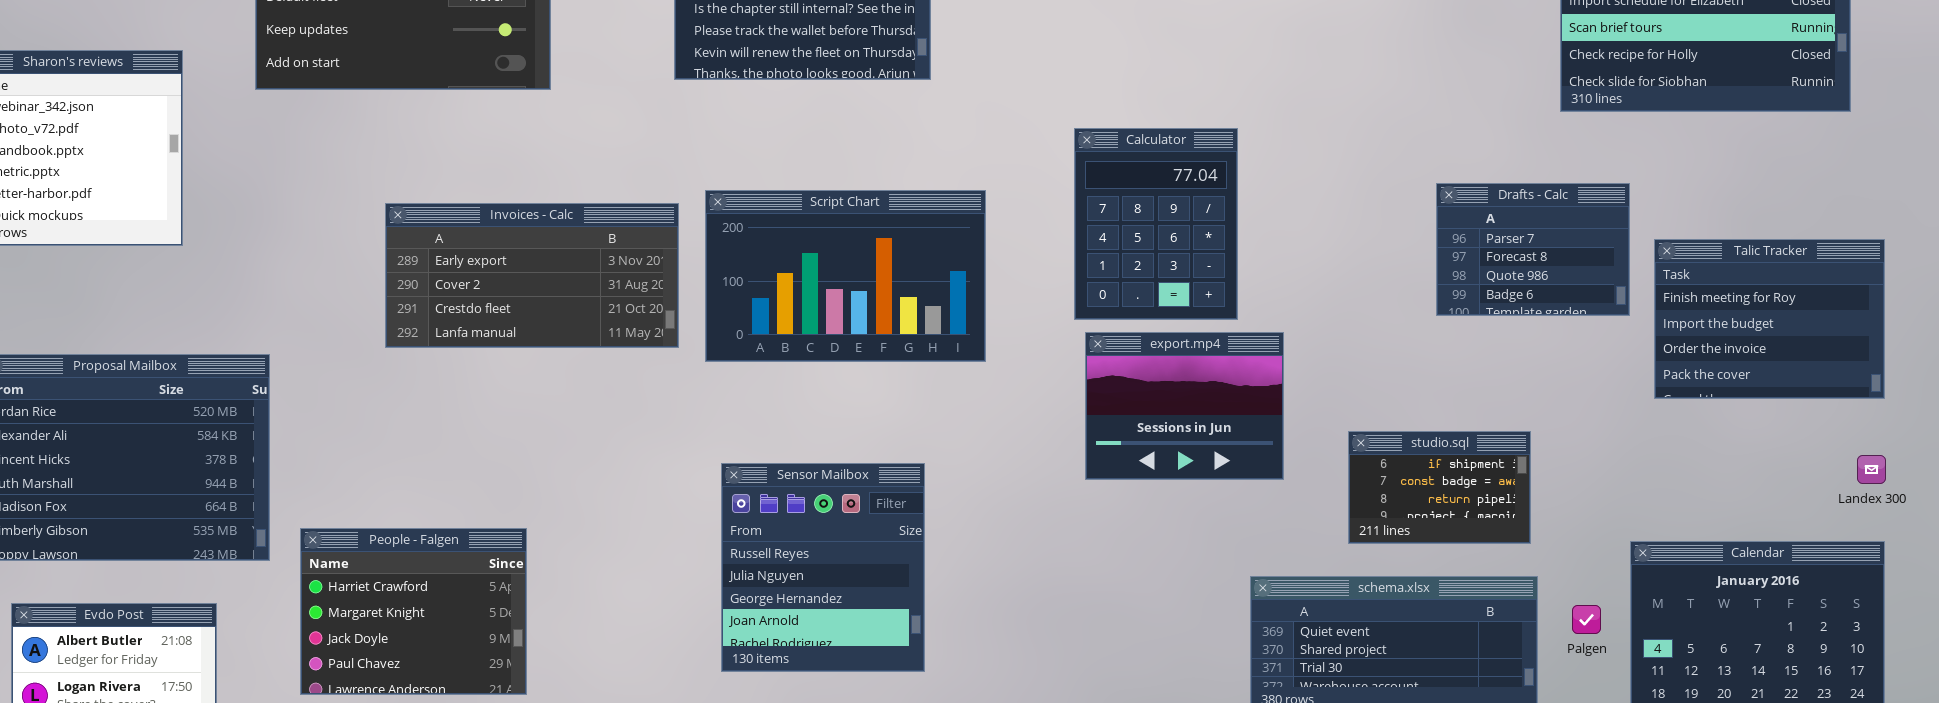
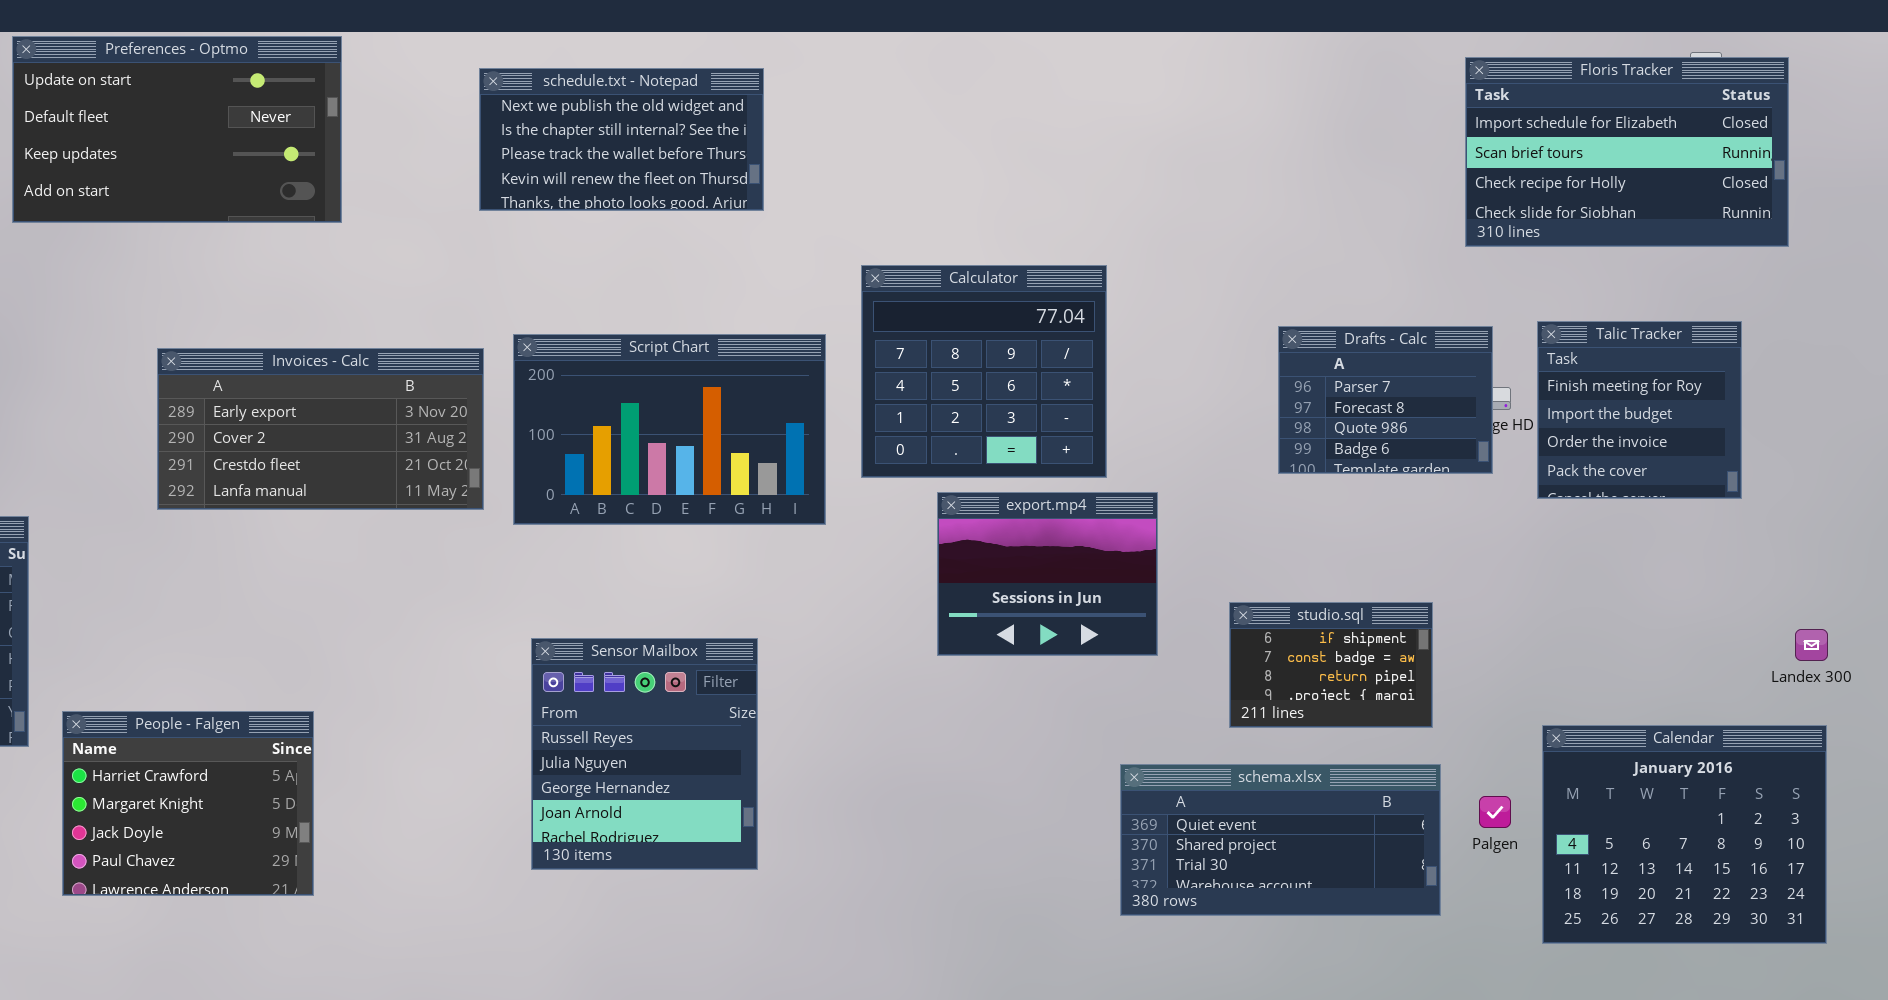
Calculator: [1074,128,1238,320] -> [861,265,1107,478], resized
Drafts - Calc: [1436,183,1630,316] -> [1278,326,1493,474], moved
Talic Tracker: [1654,239,1885,399] -> [1537,321,1742,499], moved, resized

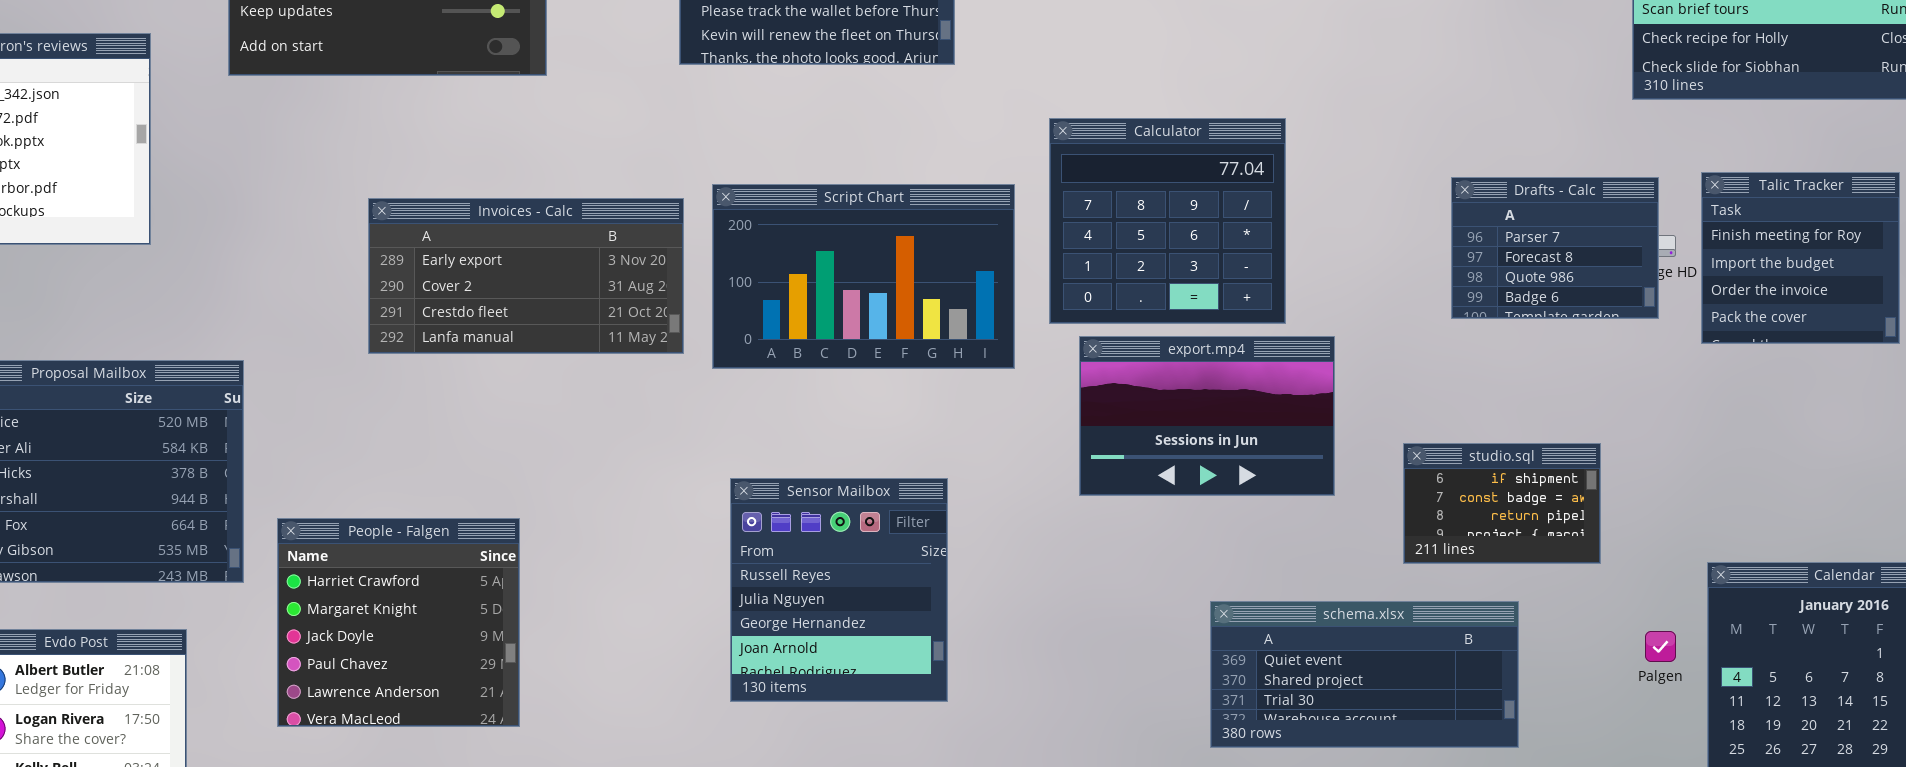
export.mp4: [937,492,1158,656] -> [1079,336,1335,496], resized
People - Falgen: [62,711,314,896] -> [277,518,520,727], resized
schema.xlsx: [1120,764,1441,916] -> [1210,601,1519,748], moved

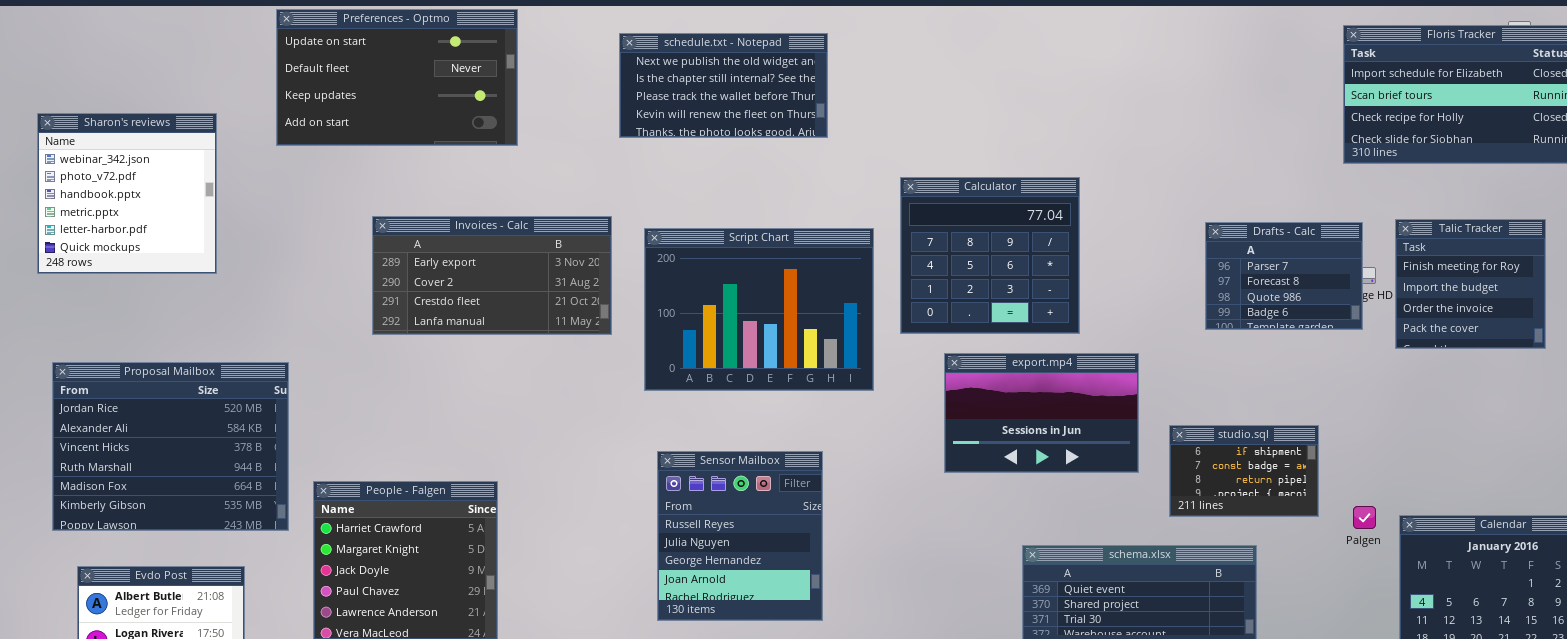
Script Chart: [712,184,1015,369] -> [644,228,874,391], resized
Invoices - Calc: [368,198,684,354] -> [372,216,612,335], moved
export.mp4: [1079,336,1335,496] -> [944,353,1139,473], moved
Palgen: [1645,631,1676,662] -> [1353,506,1376,529], moved

